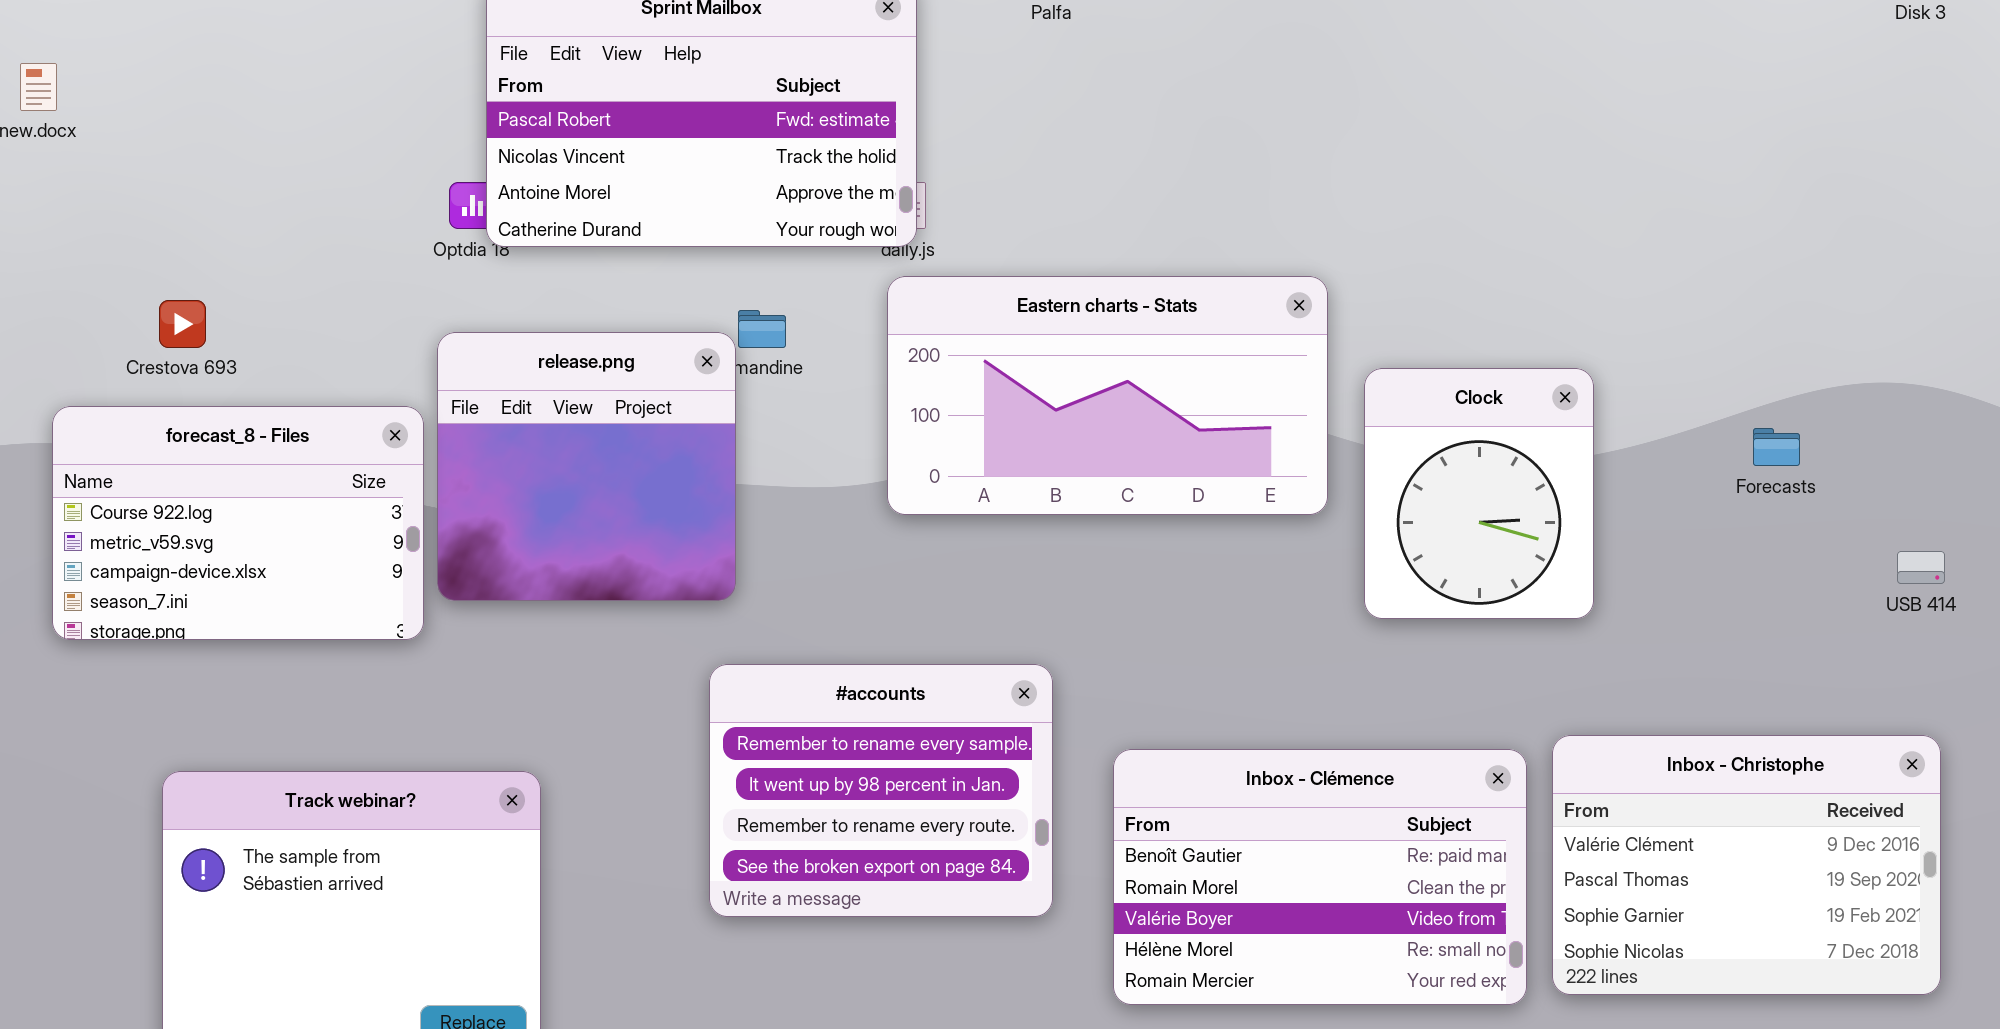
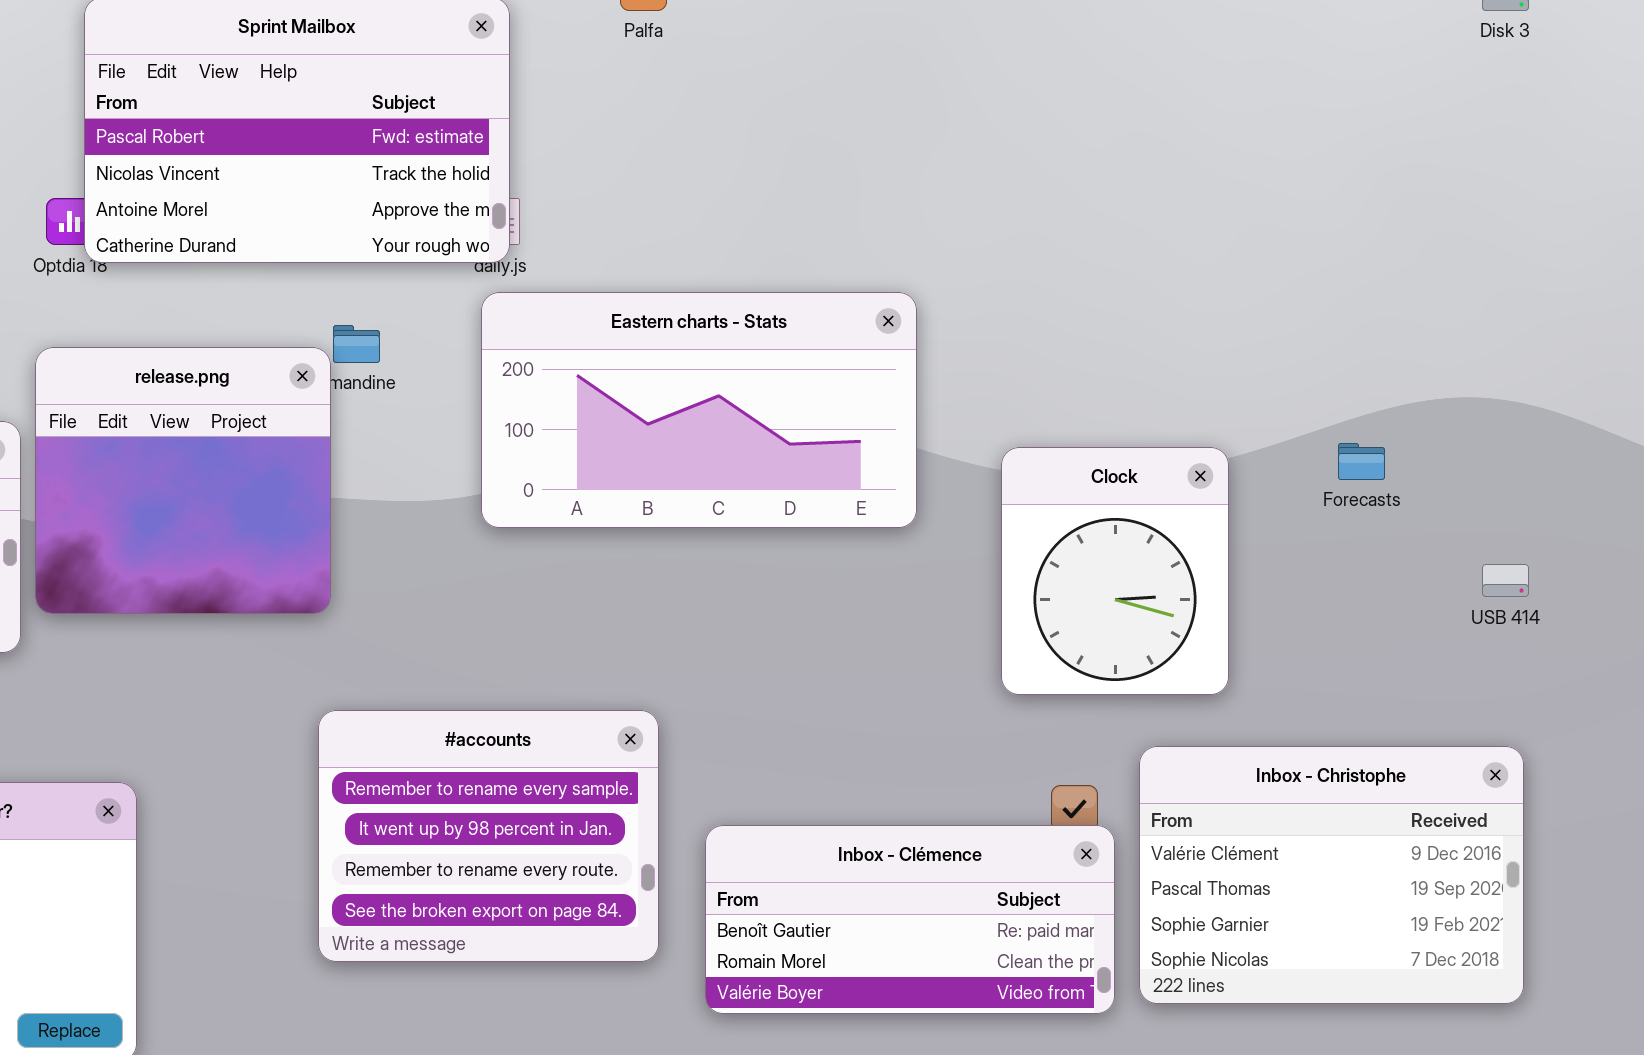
Clock: [1364,368,1594,619] -> [1001,447,1229,695], moved
#accounts: [709,664,1053,917] -> [318,710,659,962], moved
Inbox - Clémence: [1113,749,1527,1005] -> [705,825,1115,1014], resized

